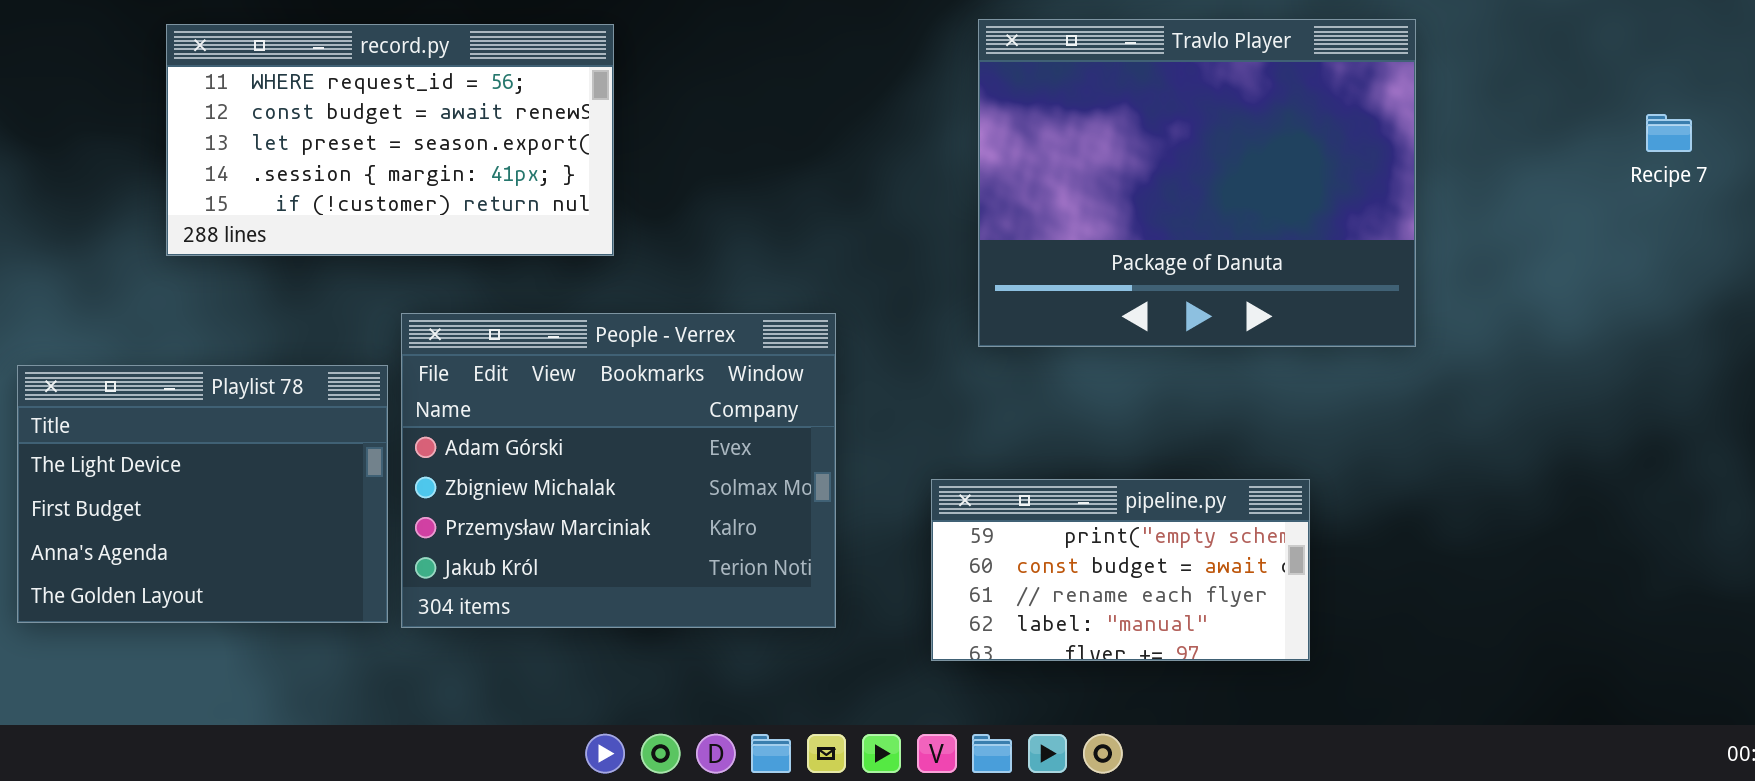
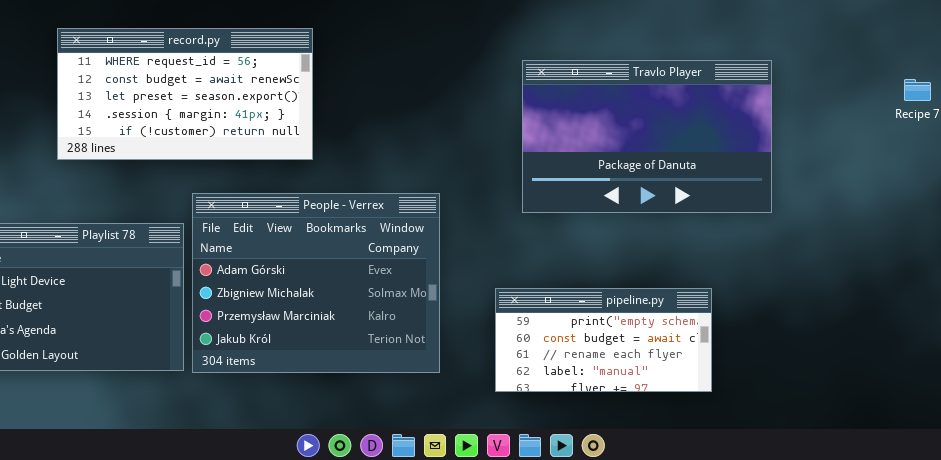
Travlo Player: [978,19,1416,347] -> [522,60,772,213], resized

